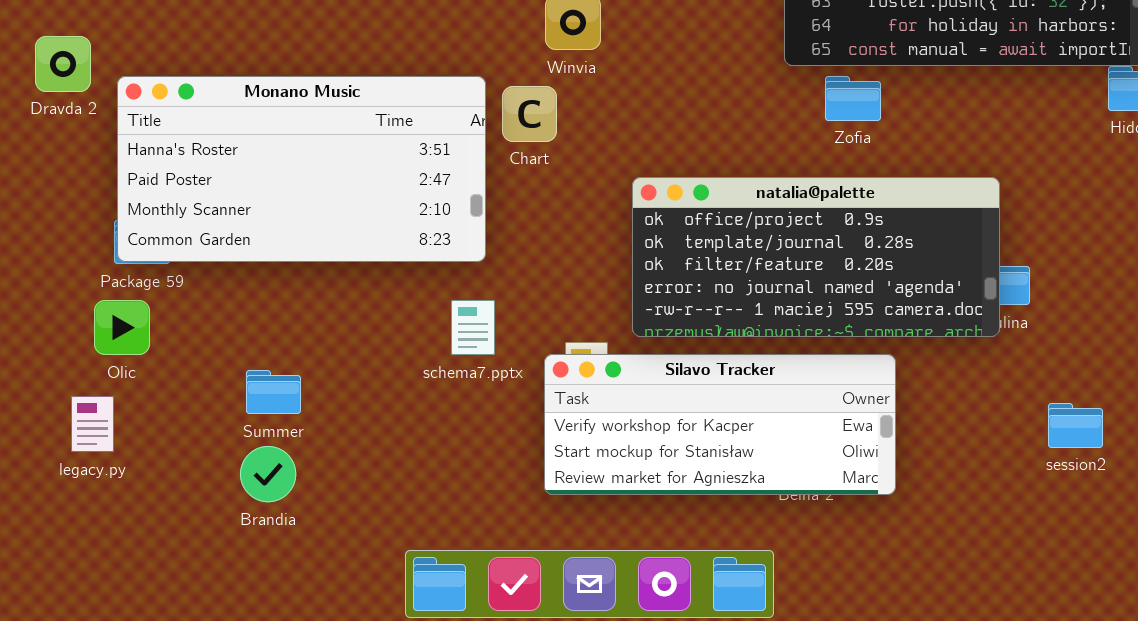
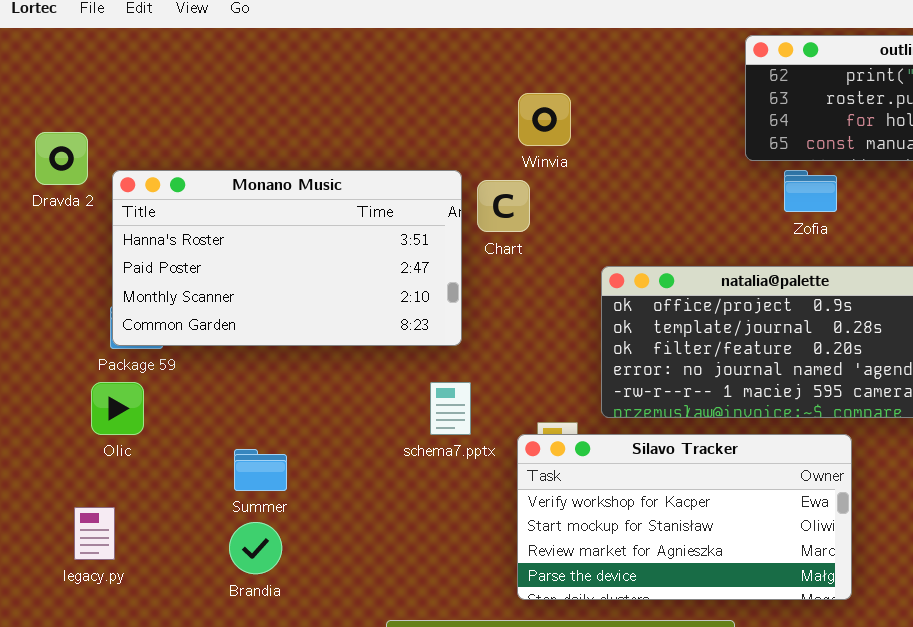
Silavo Tracker: [544,354,896,495] -> [517,434,852,600], resized
legacy.py: [71,396,114,452] -> [74,507,115,560], moved

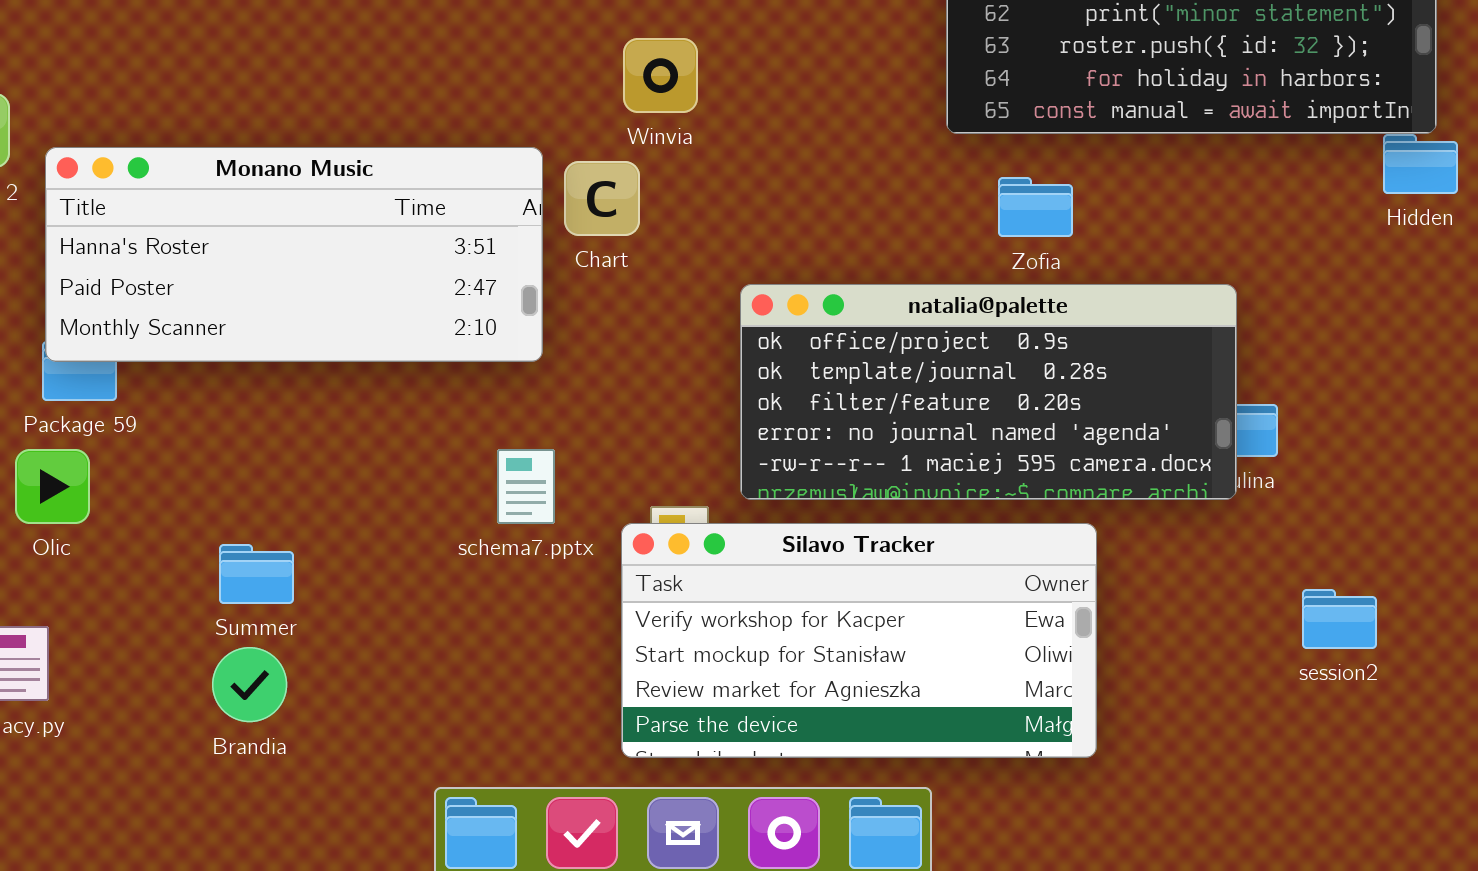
Monano Music: [112,170,462,346] -> [45,147,543,362], resized
Zofia: [784,170,837,212] -> [998,177,1073,237], moved

